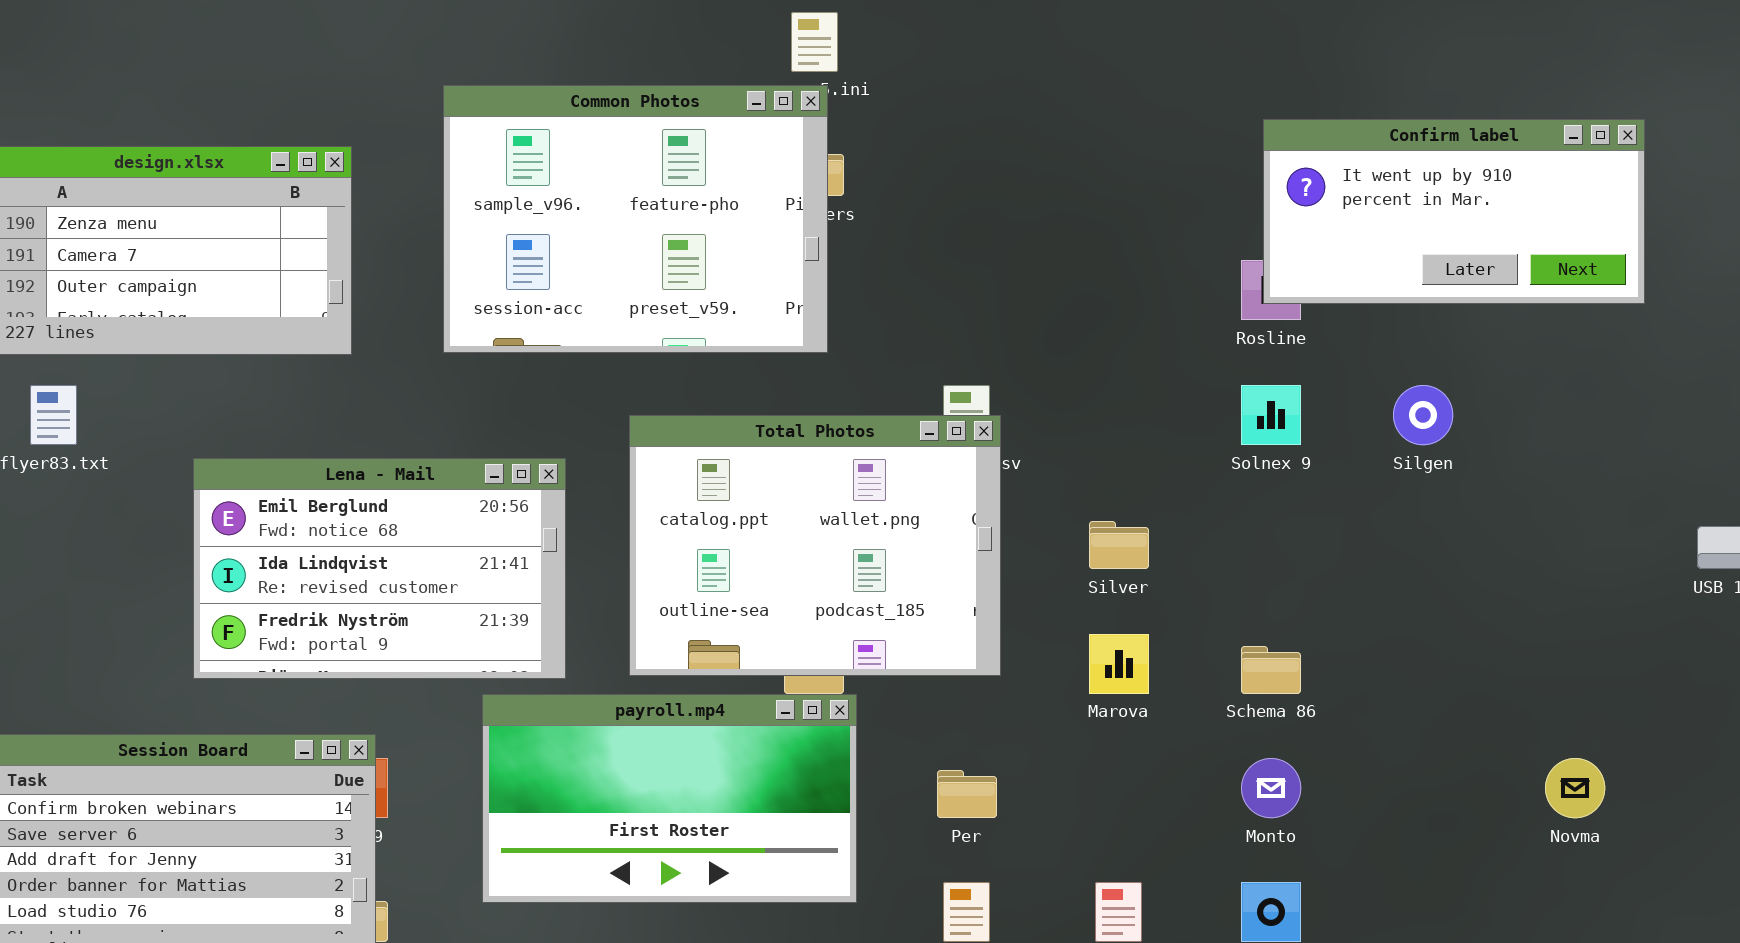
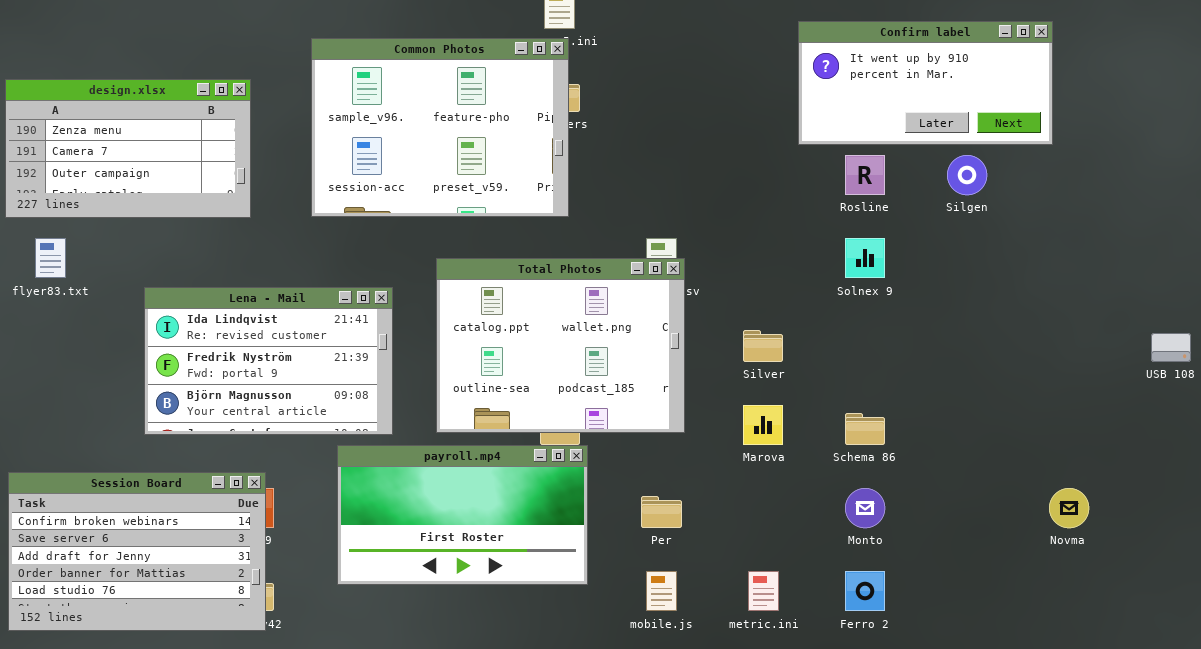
Confirm label: [1263,119,1645,304] -> [798,21,1053,145], moved
Silgen: [1393,385,1453,445] -> [947,155,987,195], moved
Lena - Mail: [193,458,566,679] -> [144,287,393,435], scrolled down 1 row

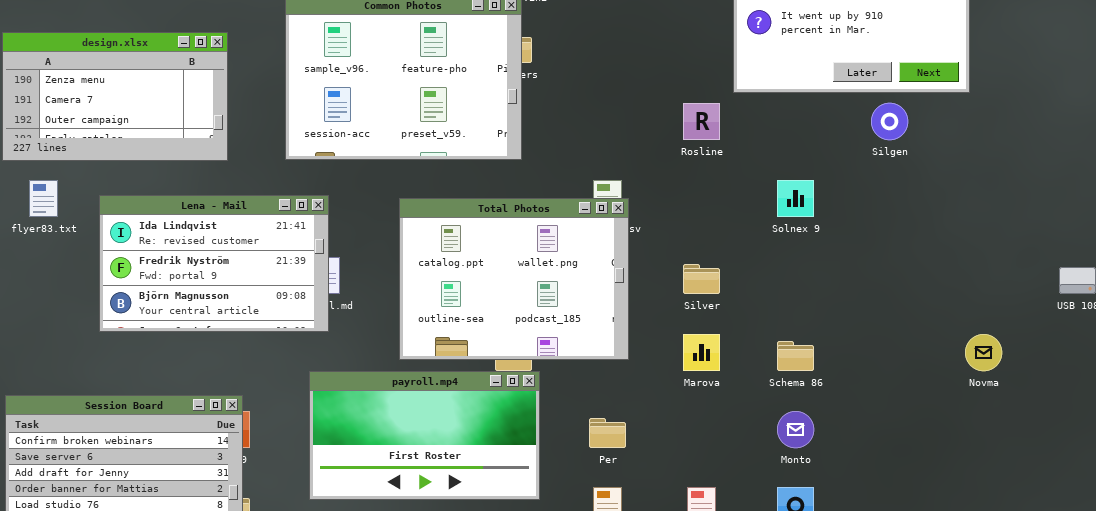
Rosline: [845,155,885,195] -> [683,103,720,140], moved
Lena - Mail: [144,287,393,435] -> [99,195,329,332], moved
Novma: [1049,488,1089,528] -> [965,334,1002,371], moved

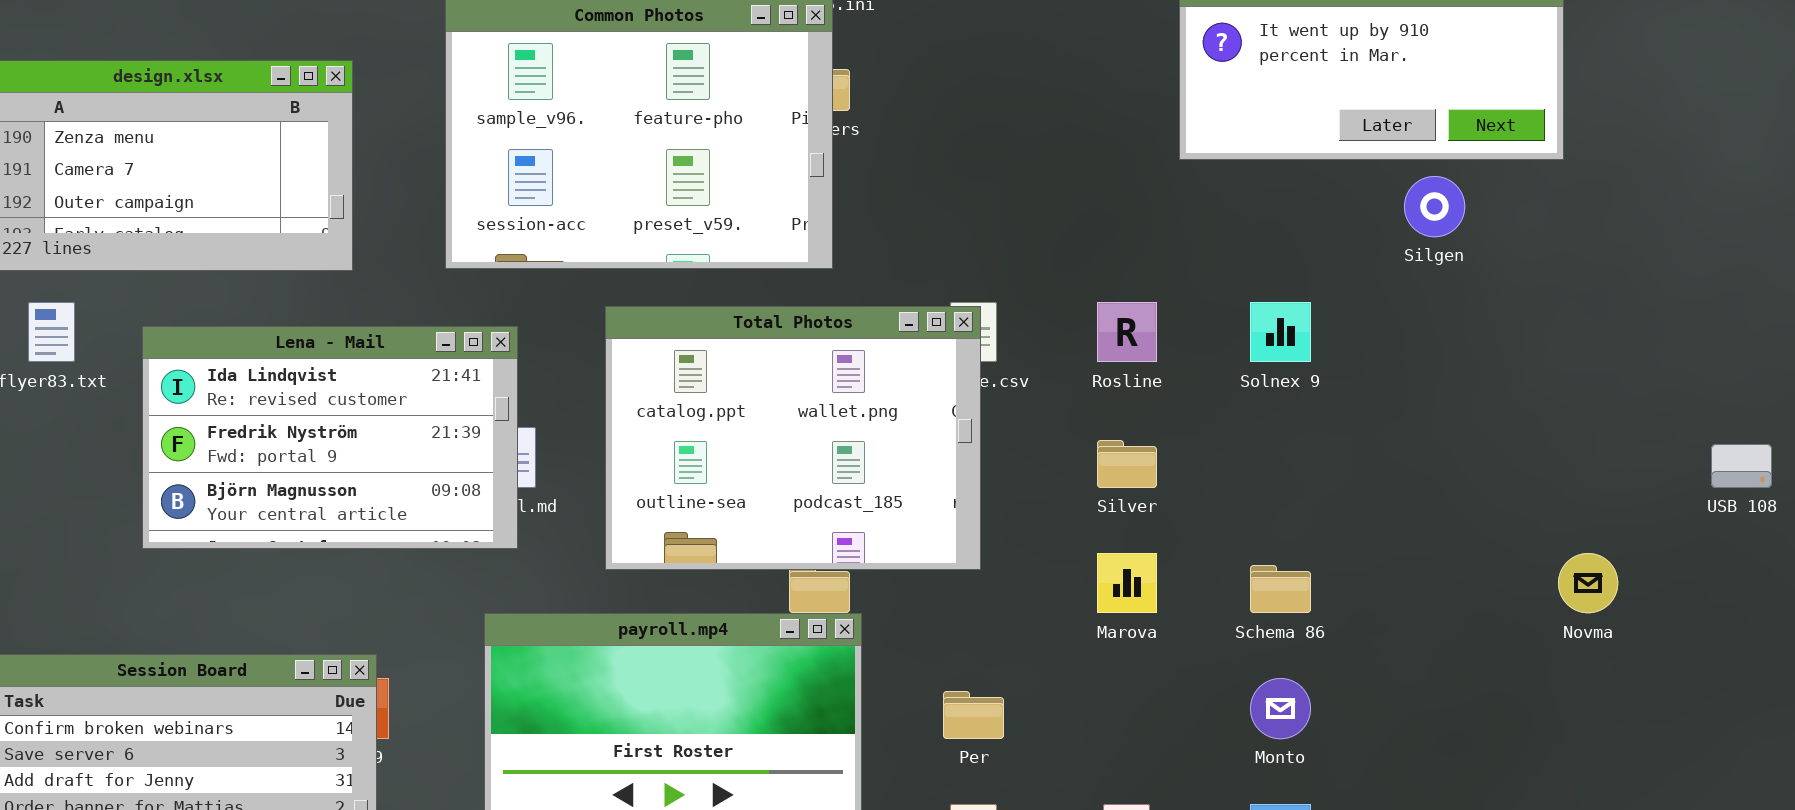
Rosline: [683,103,720,140] -> [1097,302,1157,362], moved
Total Photos: [399,198,629,360] -> [605,306,981,570], moved

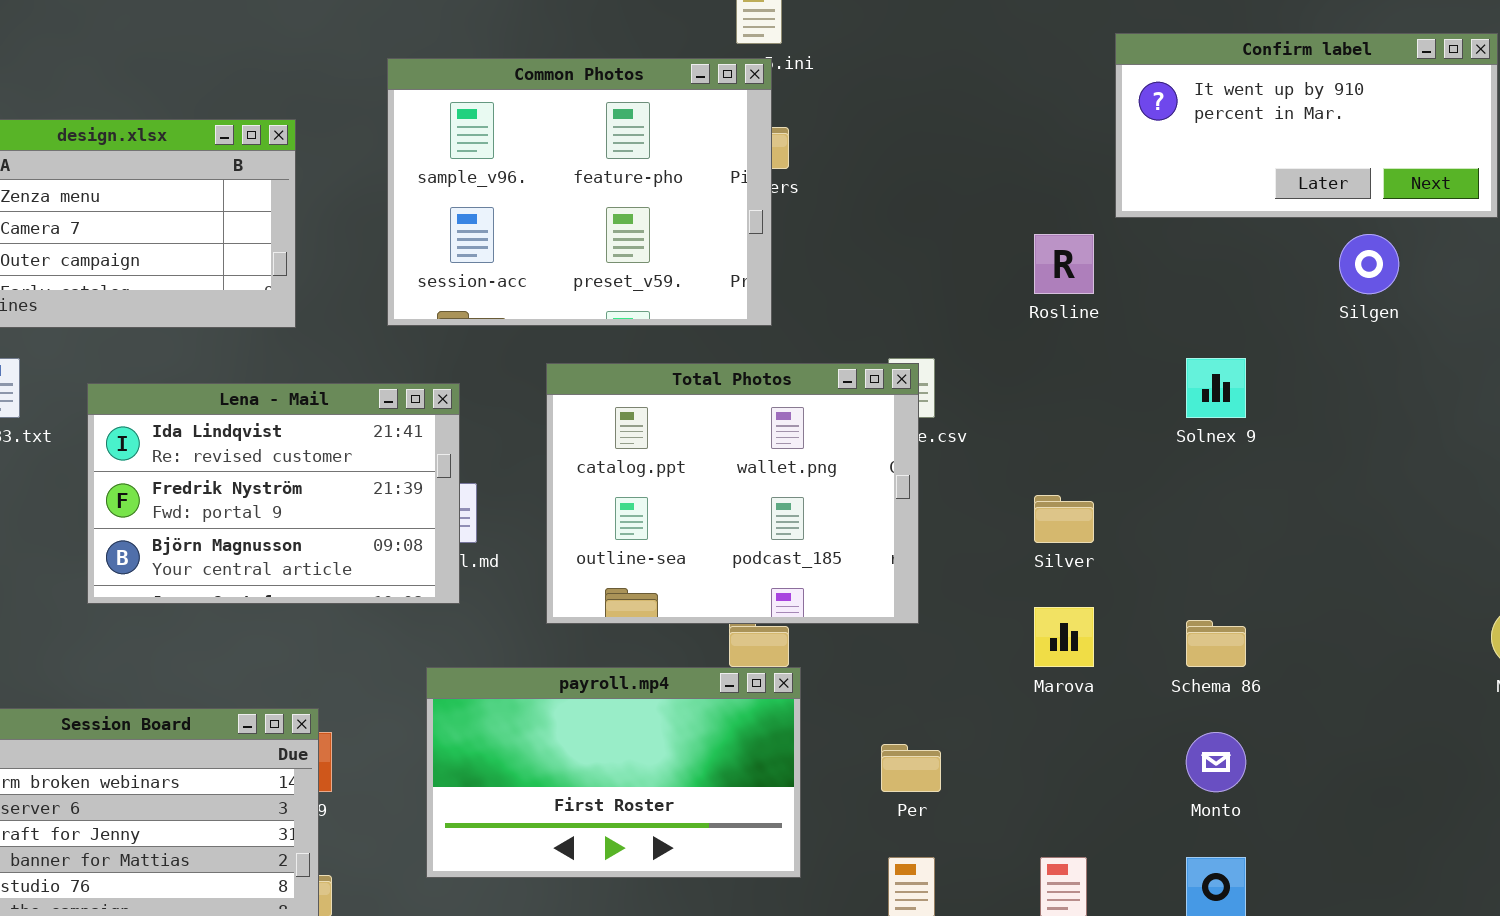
Rosline: [1097,302,1157,362] -> [1034,234,1094,294], moved

